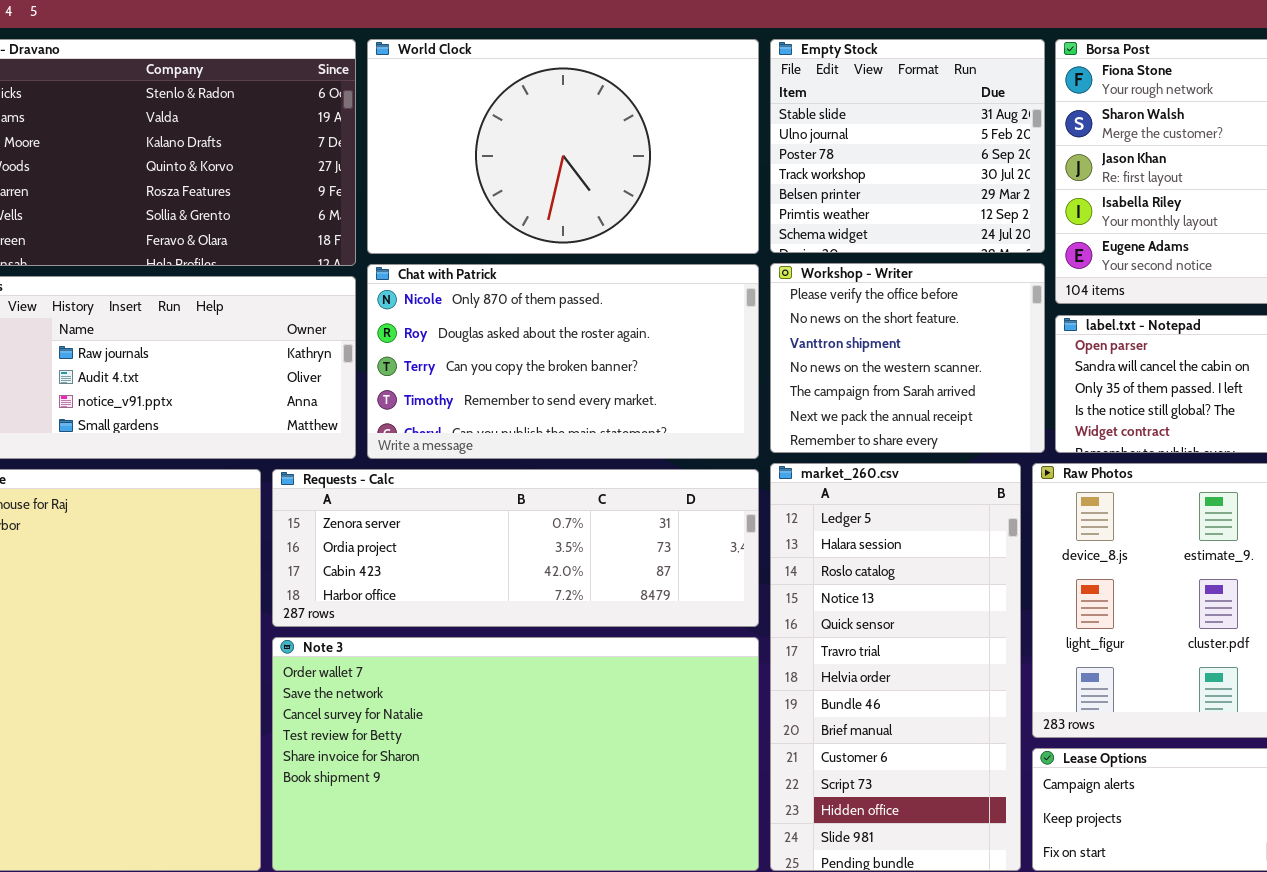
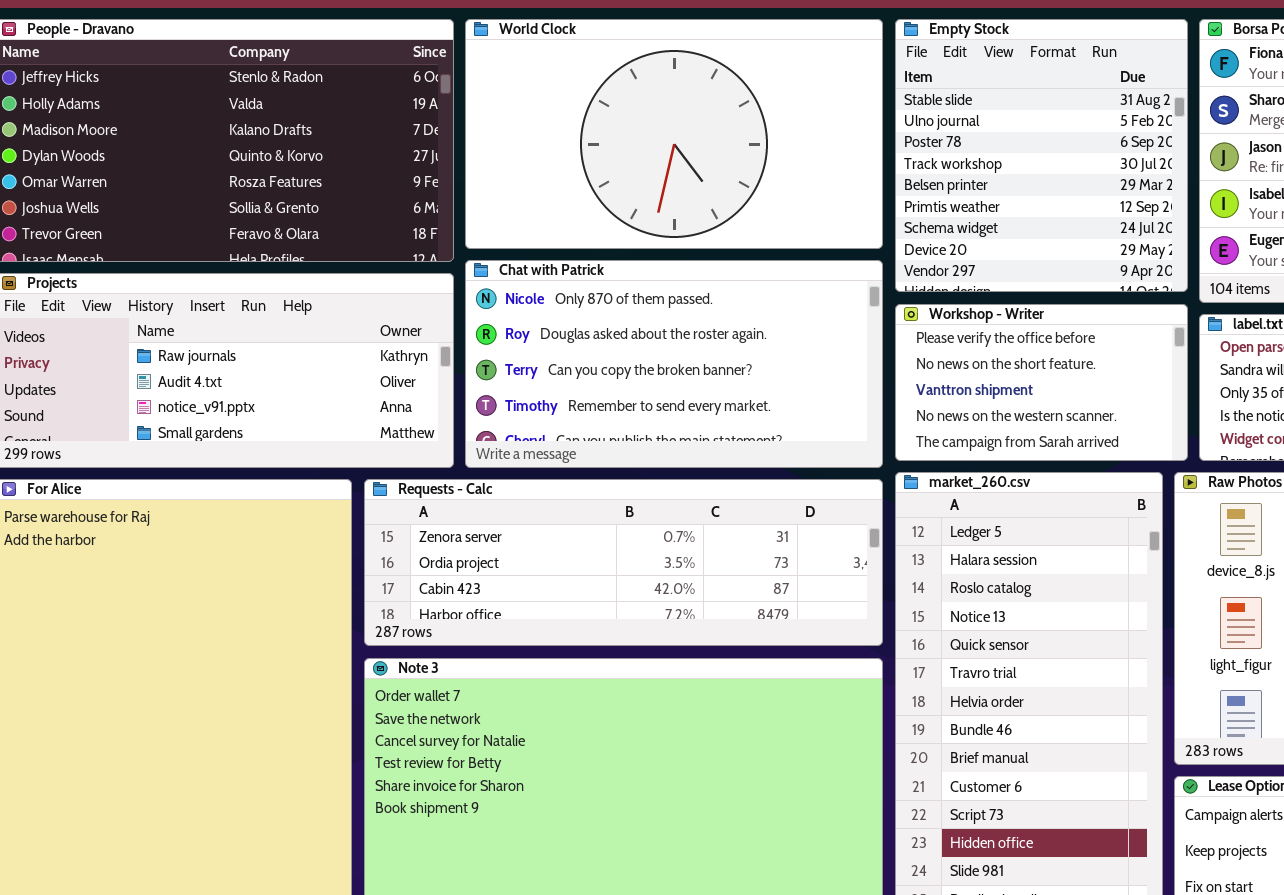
Empty Stock: [770,39,1045,253] -> [895,19,1188,292], resized
Workshop - Writer: [770,263,1045,453] -> [895,304,1188,461], resized

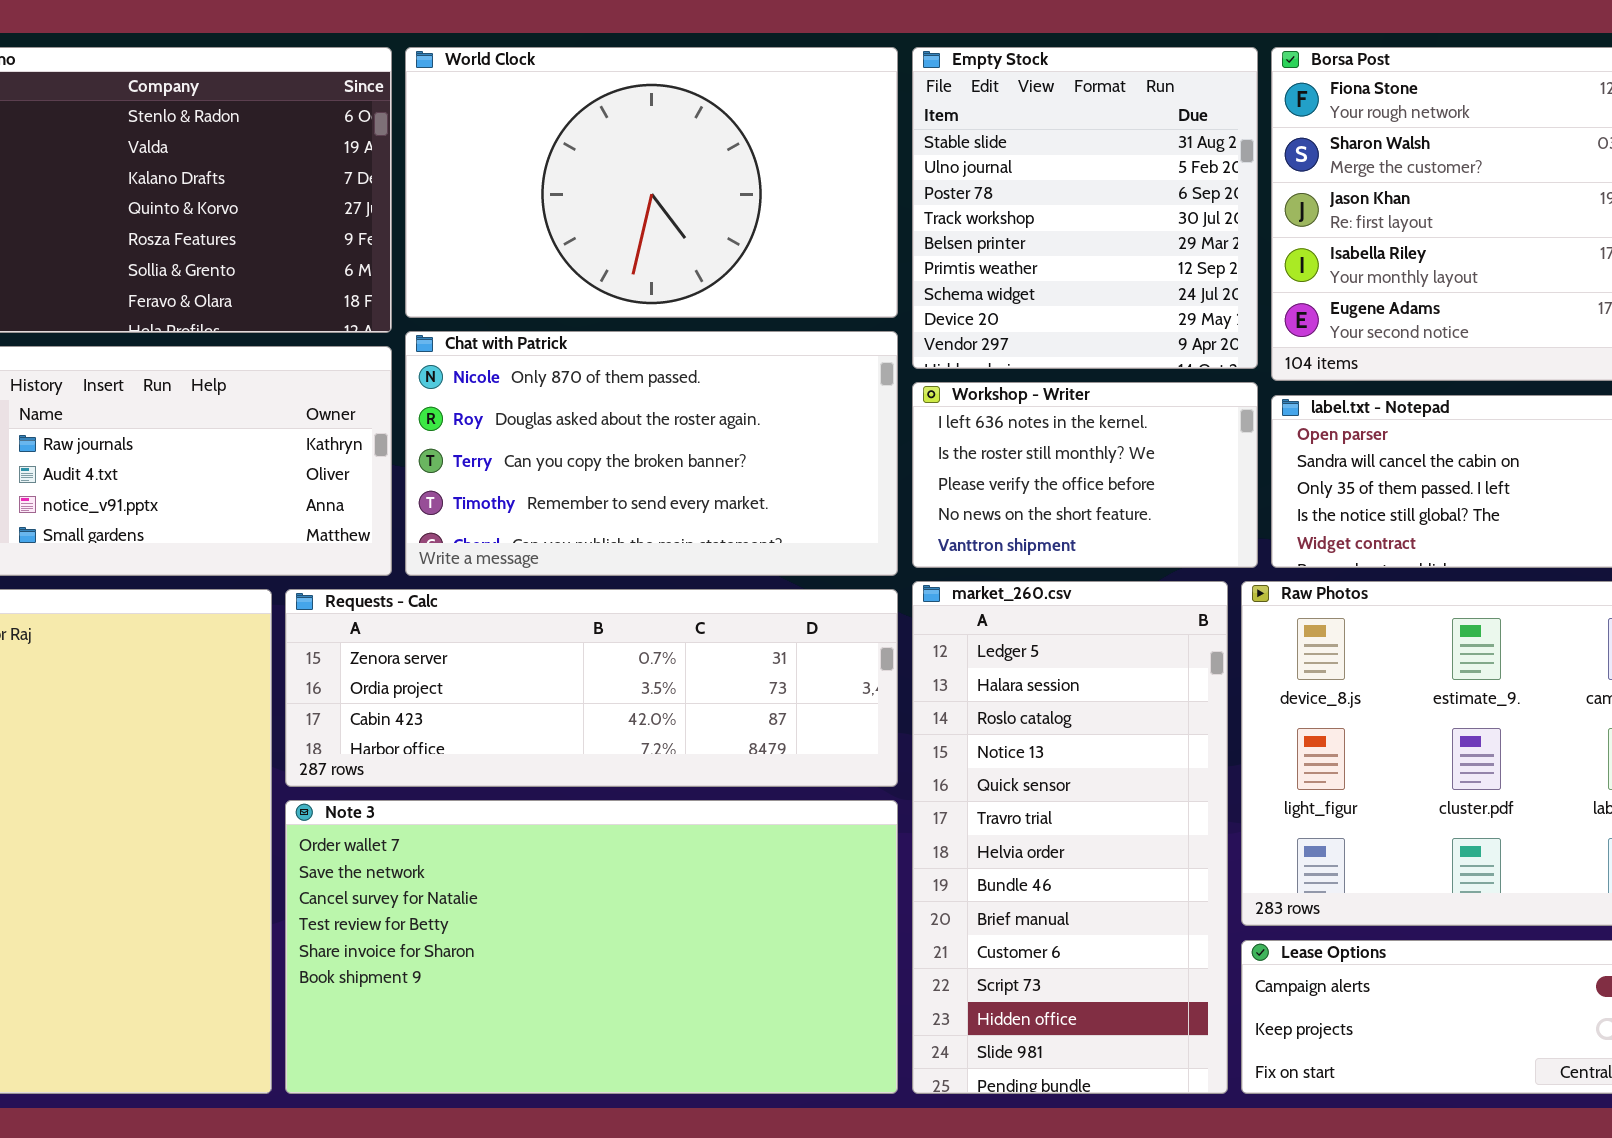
Workshop - Writer: [895,304,1188,461] -> [912,382,1258,568], scrolled up 2 rows

